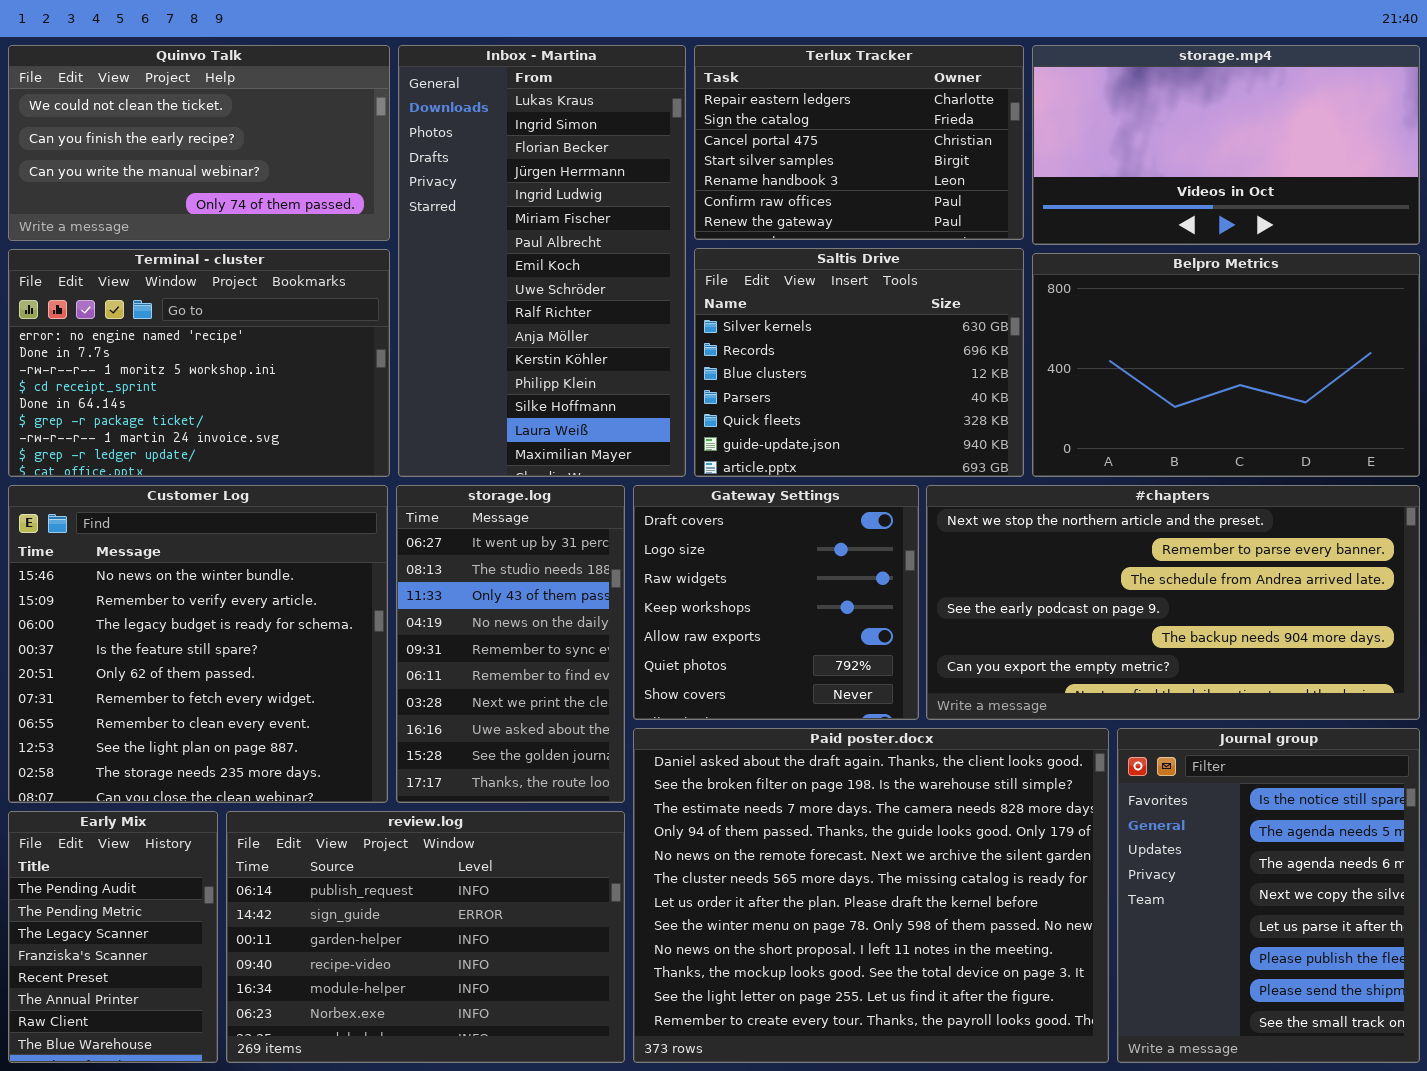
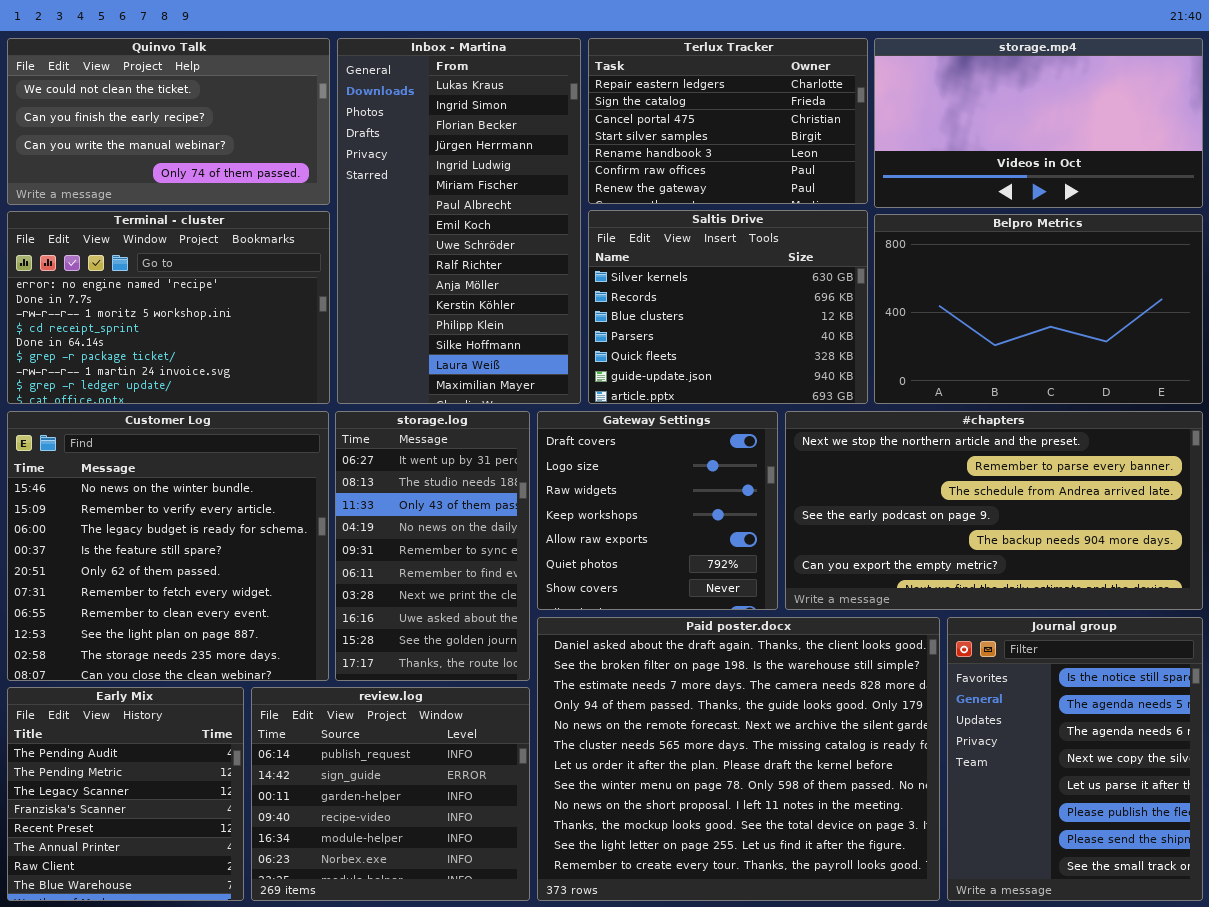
Early Mix: [8,811,218,1063] -> [7,687,244,901], resized
review.log: [226,811,625,1063] -> [251,687,530,901], resized

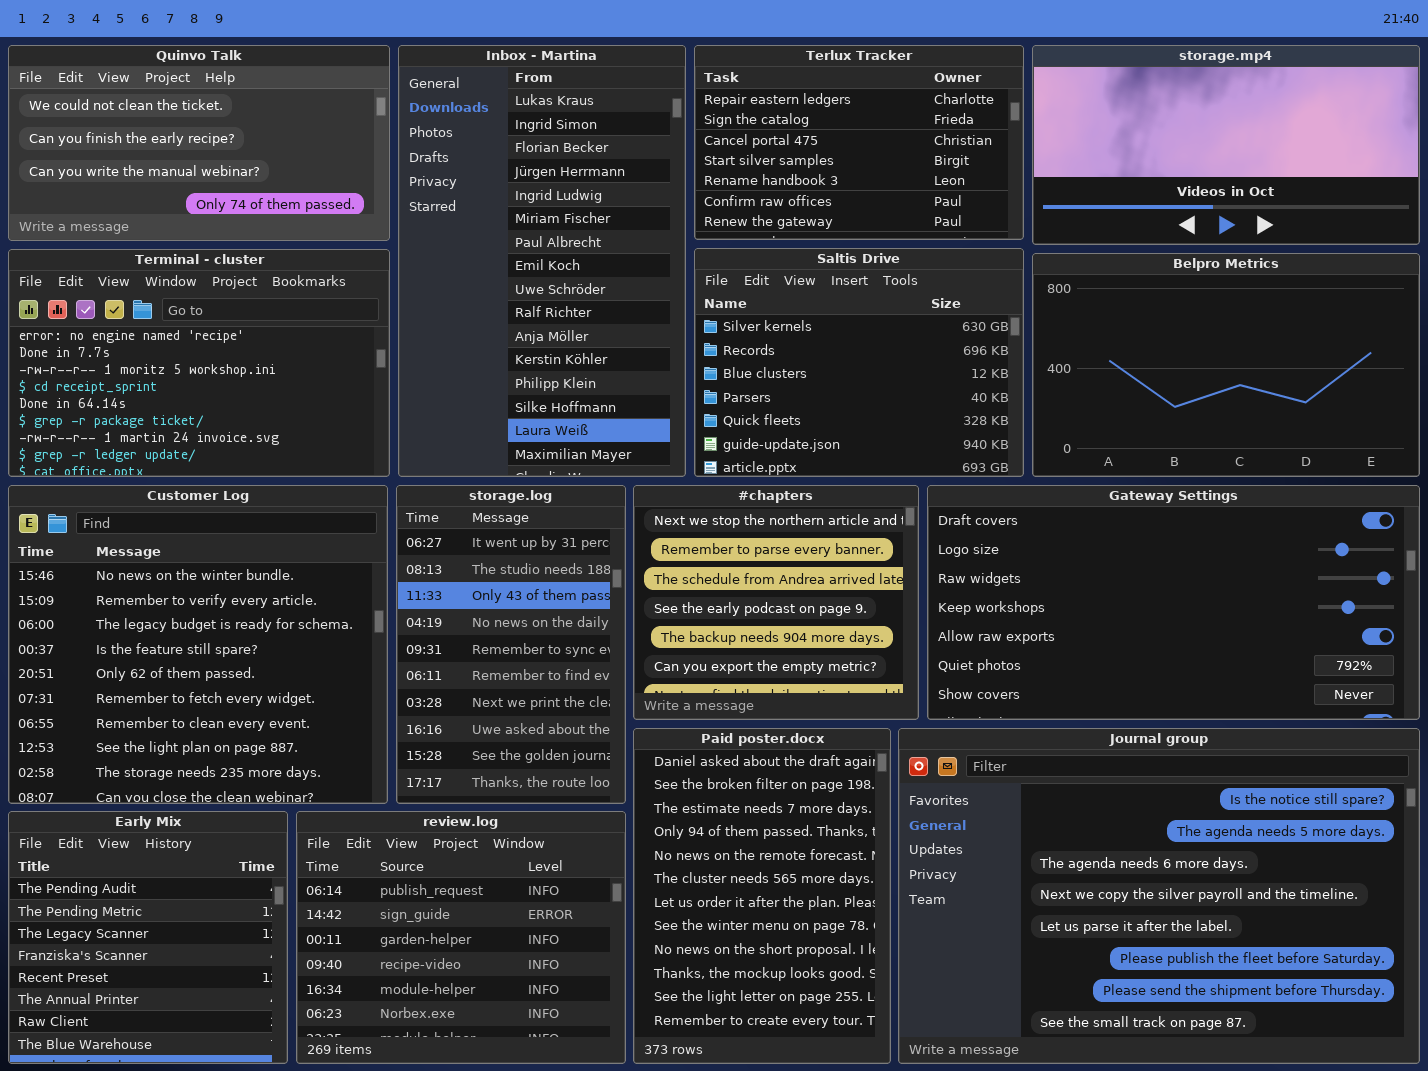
Gateway Settings: [537,411,778,610] -> [927,485,1420,720], moved, resized
#chapters: [785,411,1203,610] -> [633,485,919,720], moved, resized
Paid poster.docx: [537,617,940,901] -> [633,728,891,1064], resized
Journal group: [947,617,1203,901] -> [898,728,1420,1064], resized

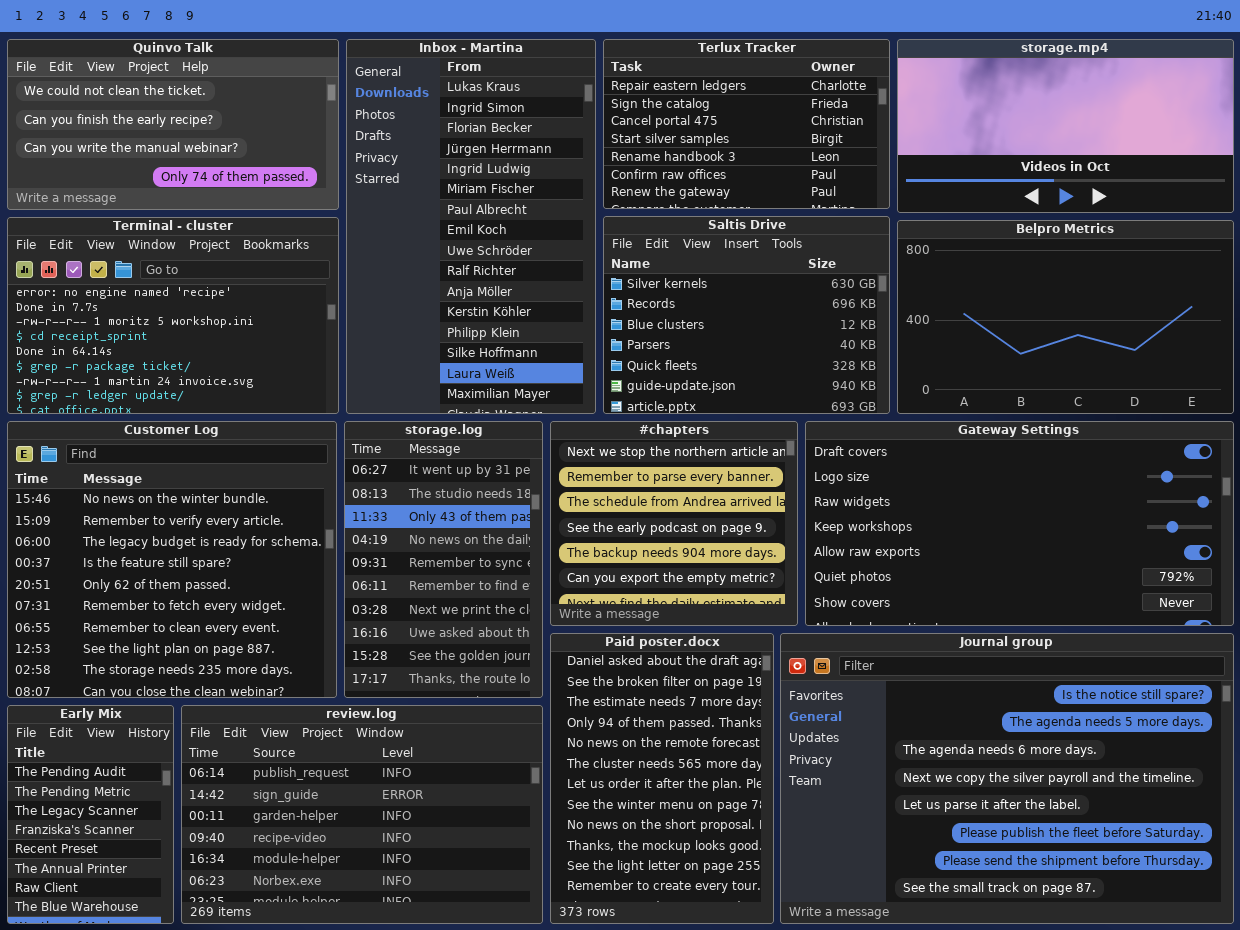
Early Mix: [8,811,288,1064] -> [7,705,174,924], resized
review.log: [296,811,626,1064] -> [181,705,543,924], resized

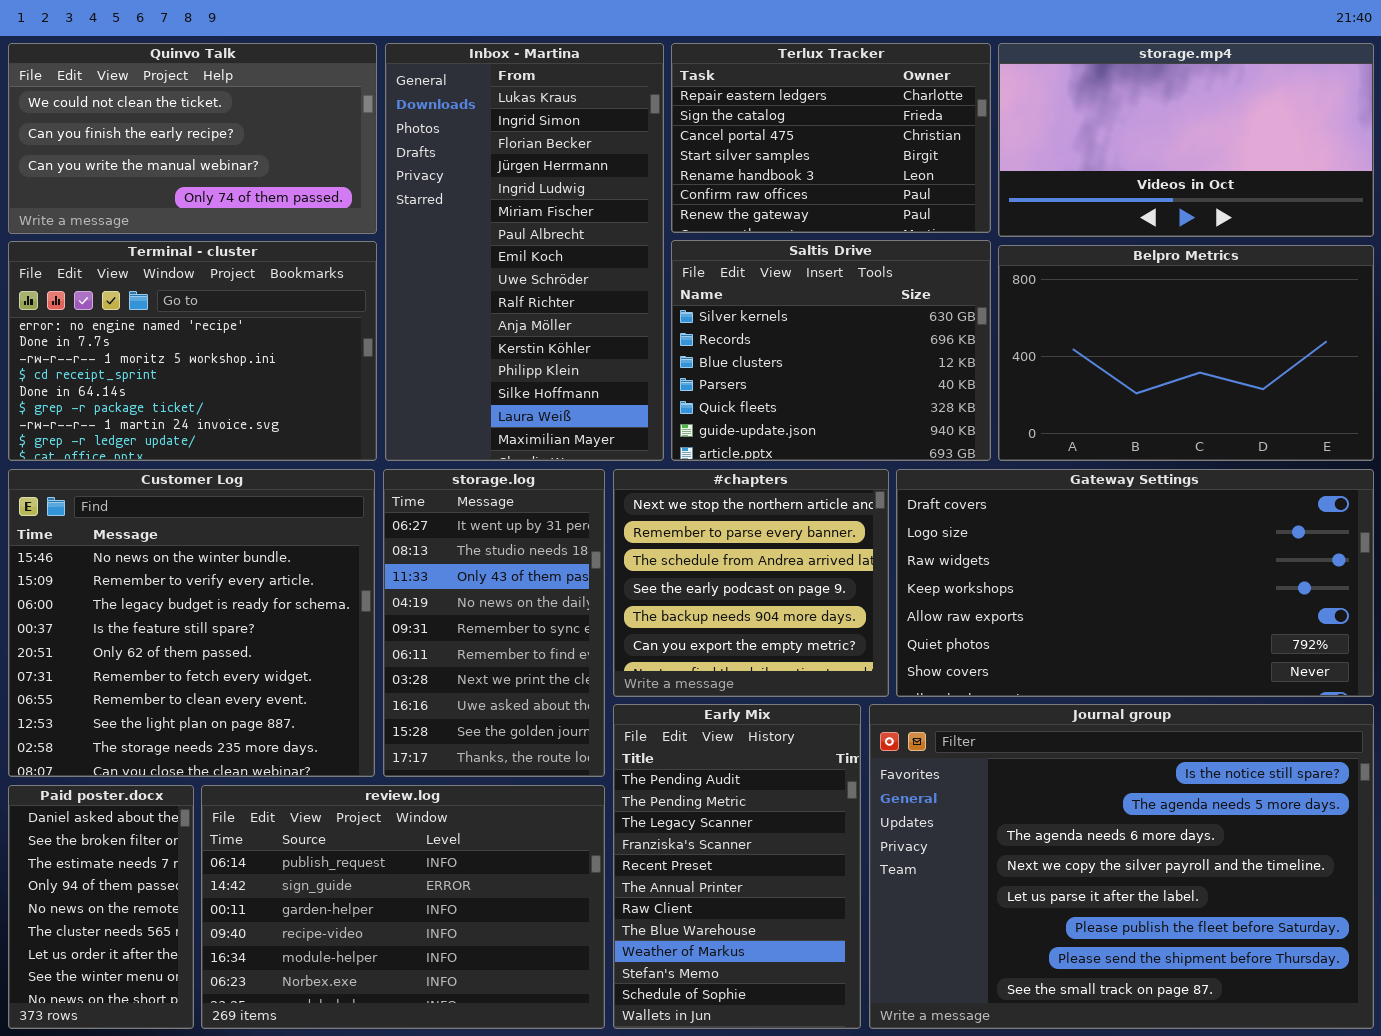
Paid poster.docx: [550,633,774,924] -> [8,785,194,1029], moved, resized
Early Mix: [7,705,174,924] -> [613,704,861,1029], moved, resized

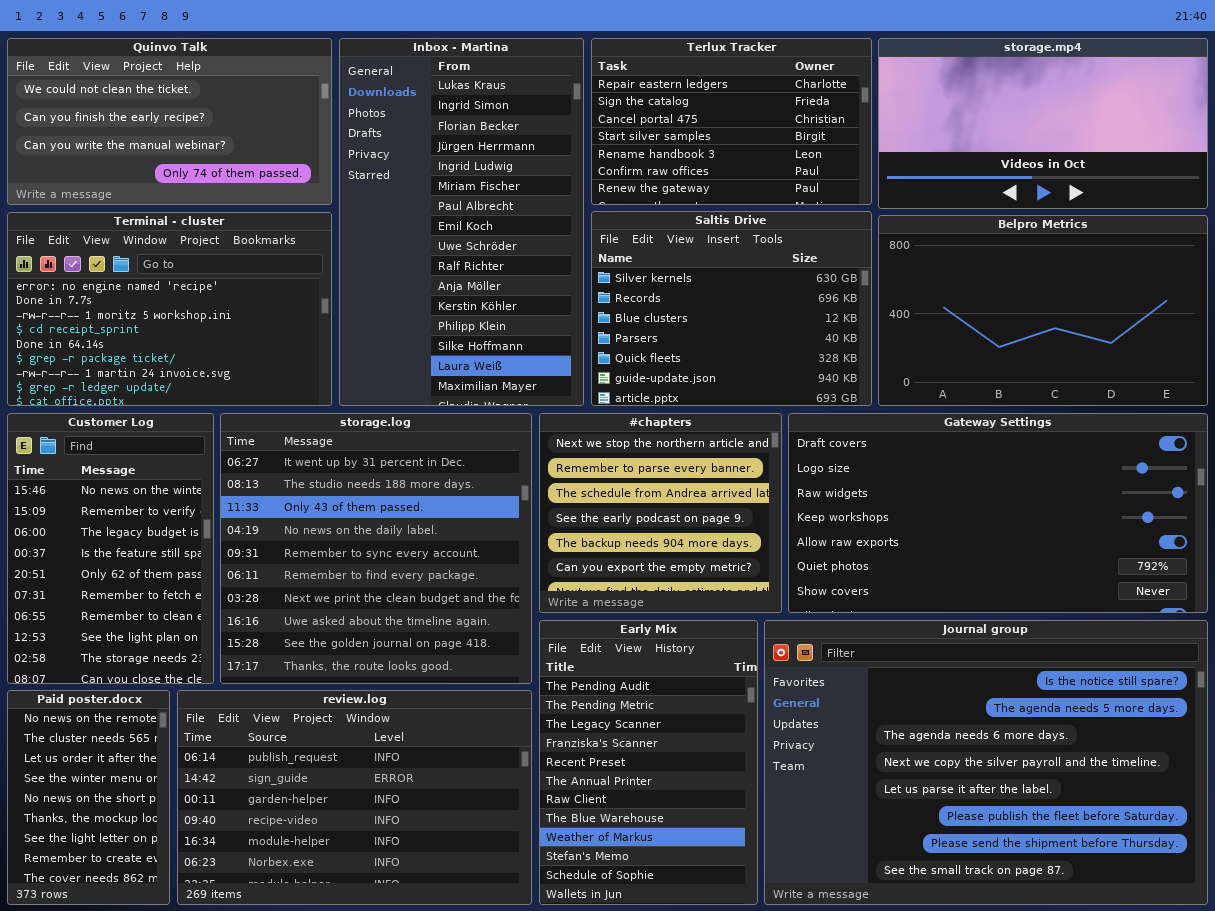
Customer Log: [8,469,375,777] -> [7,413,214,684], resized
storage.log: [383,469,605,777] -> [220,413,532,684], resized
Paid poster.docx: [8,785,194,1029] -> [7,690,170,905], scrolled down 4 rows

